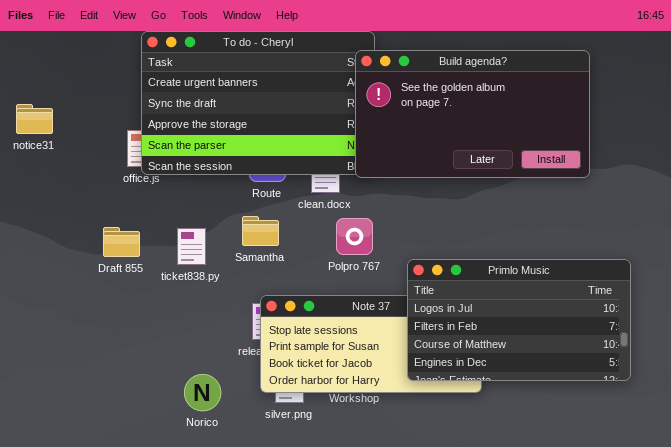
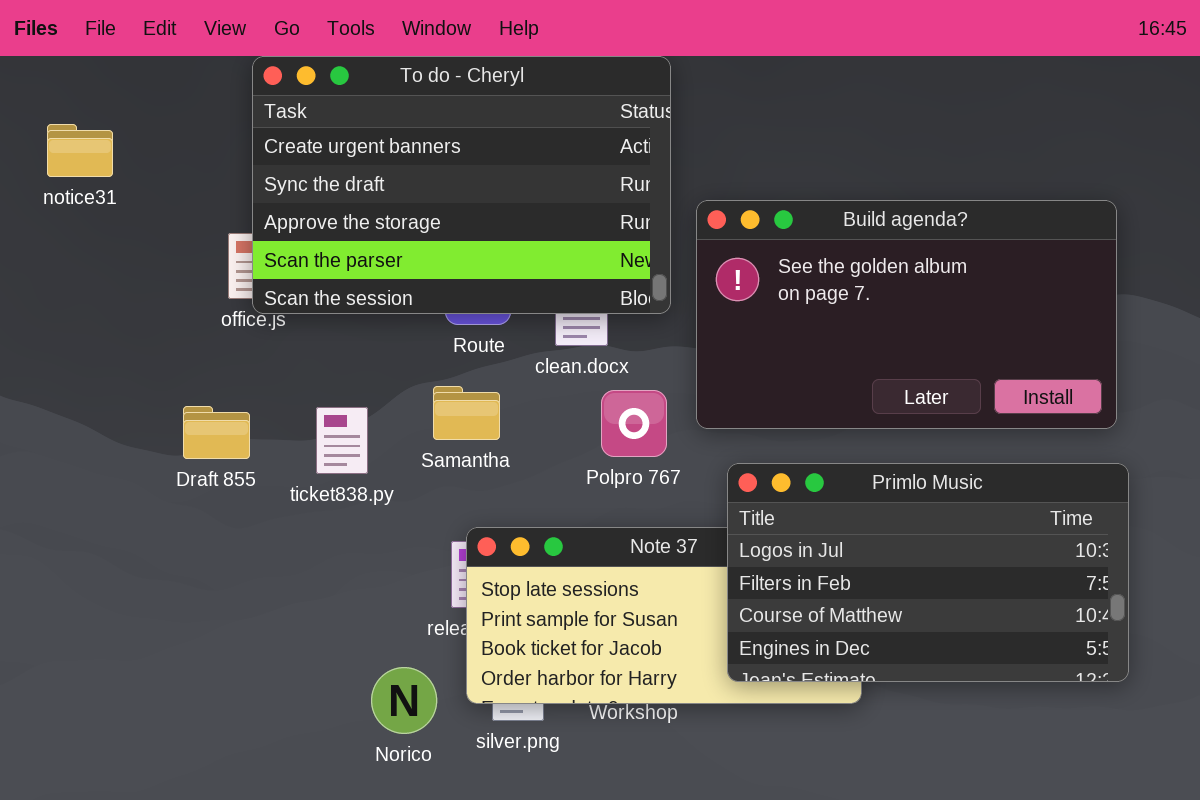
Build agenda?: [355,50,590,178] -> [696,200,1117,429], moved
notice31: [16,104,53,134] -> [47,124,113,177], moved
Norico: [184,374,221,411] -> [371,667,437,734], moved

